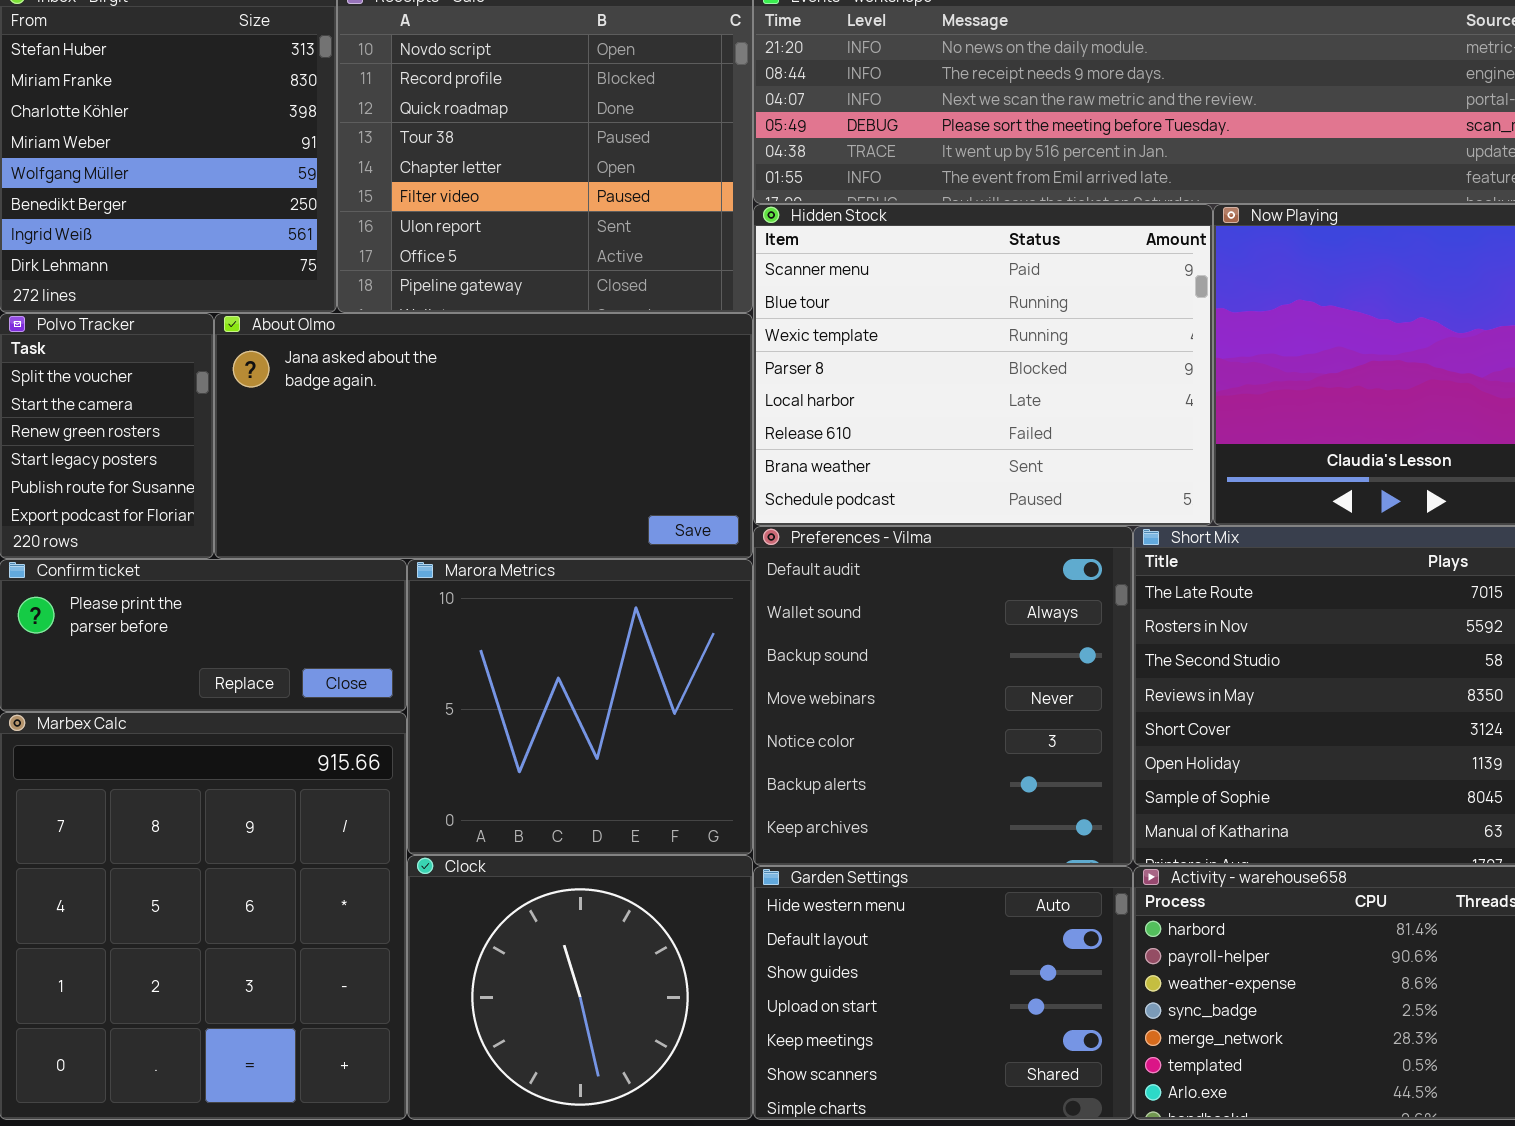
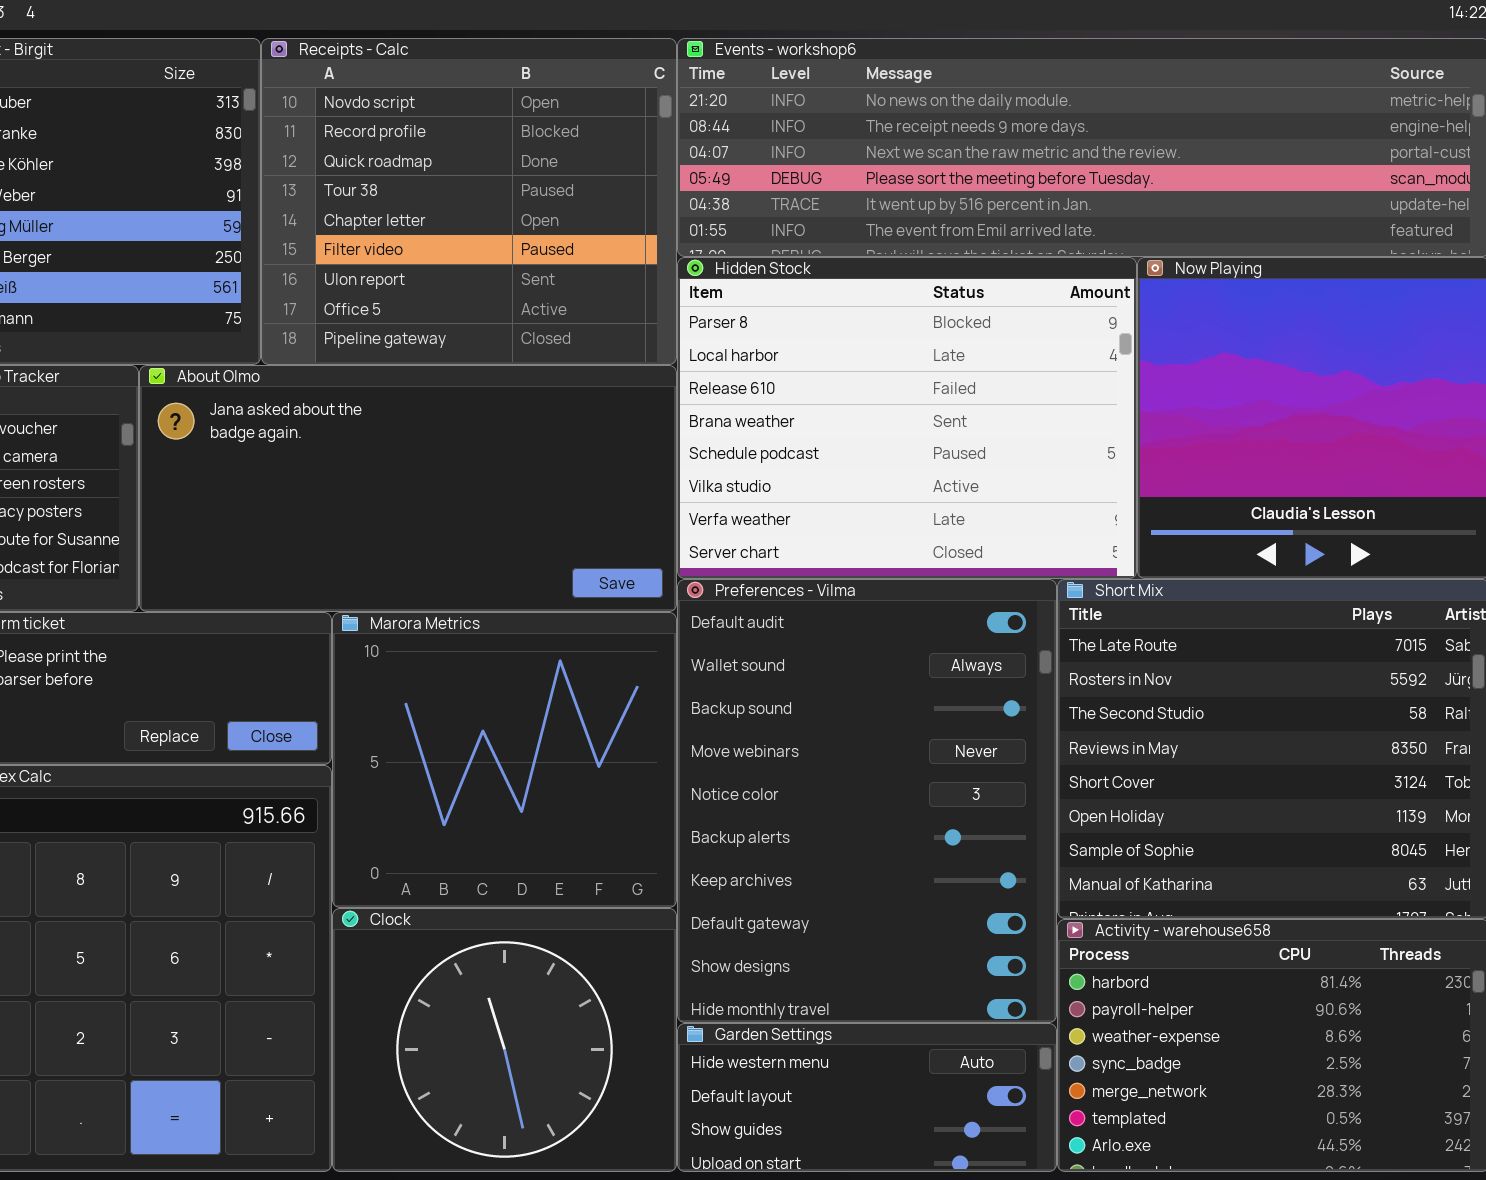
Hidden Stock: [753,204,1213,526] -> [677,257,1137,579], scrolled down 3 rows
Preferences - Vilma: [753,526,1133,866] -> [677,579,1057,1023], resized
Garden Settings: [753,866,1133,1120] -> [677,1023,1057,1172], resized

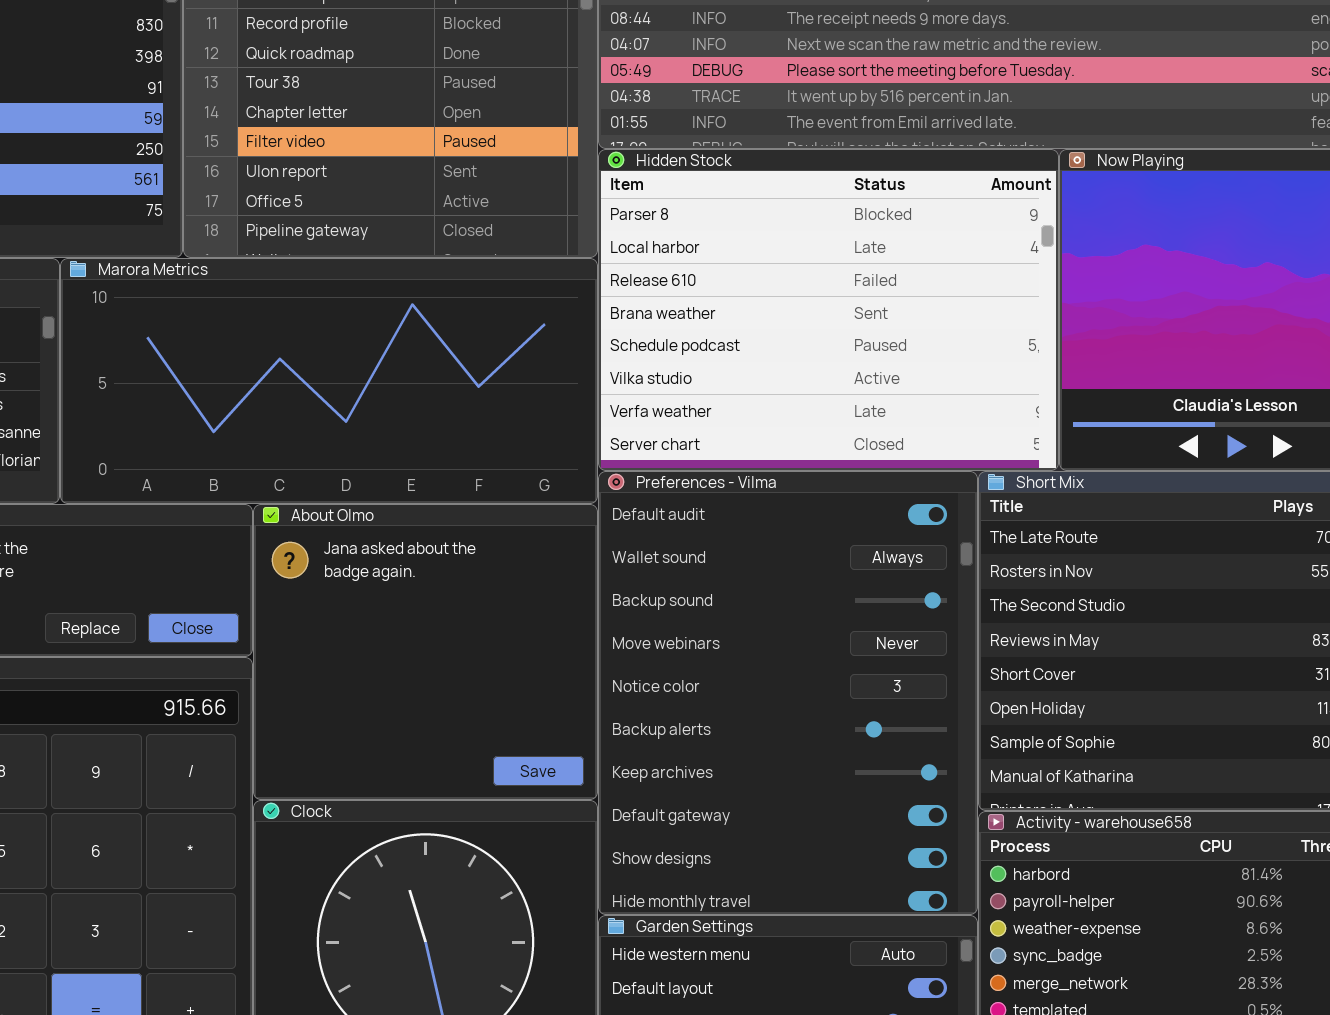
About Olmo: [139,365,677,612] -> [253,504,598,800], moved, resized
Marora Metrics: [332,612,677,908] -> [60,258,598,504], moved, resized

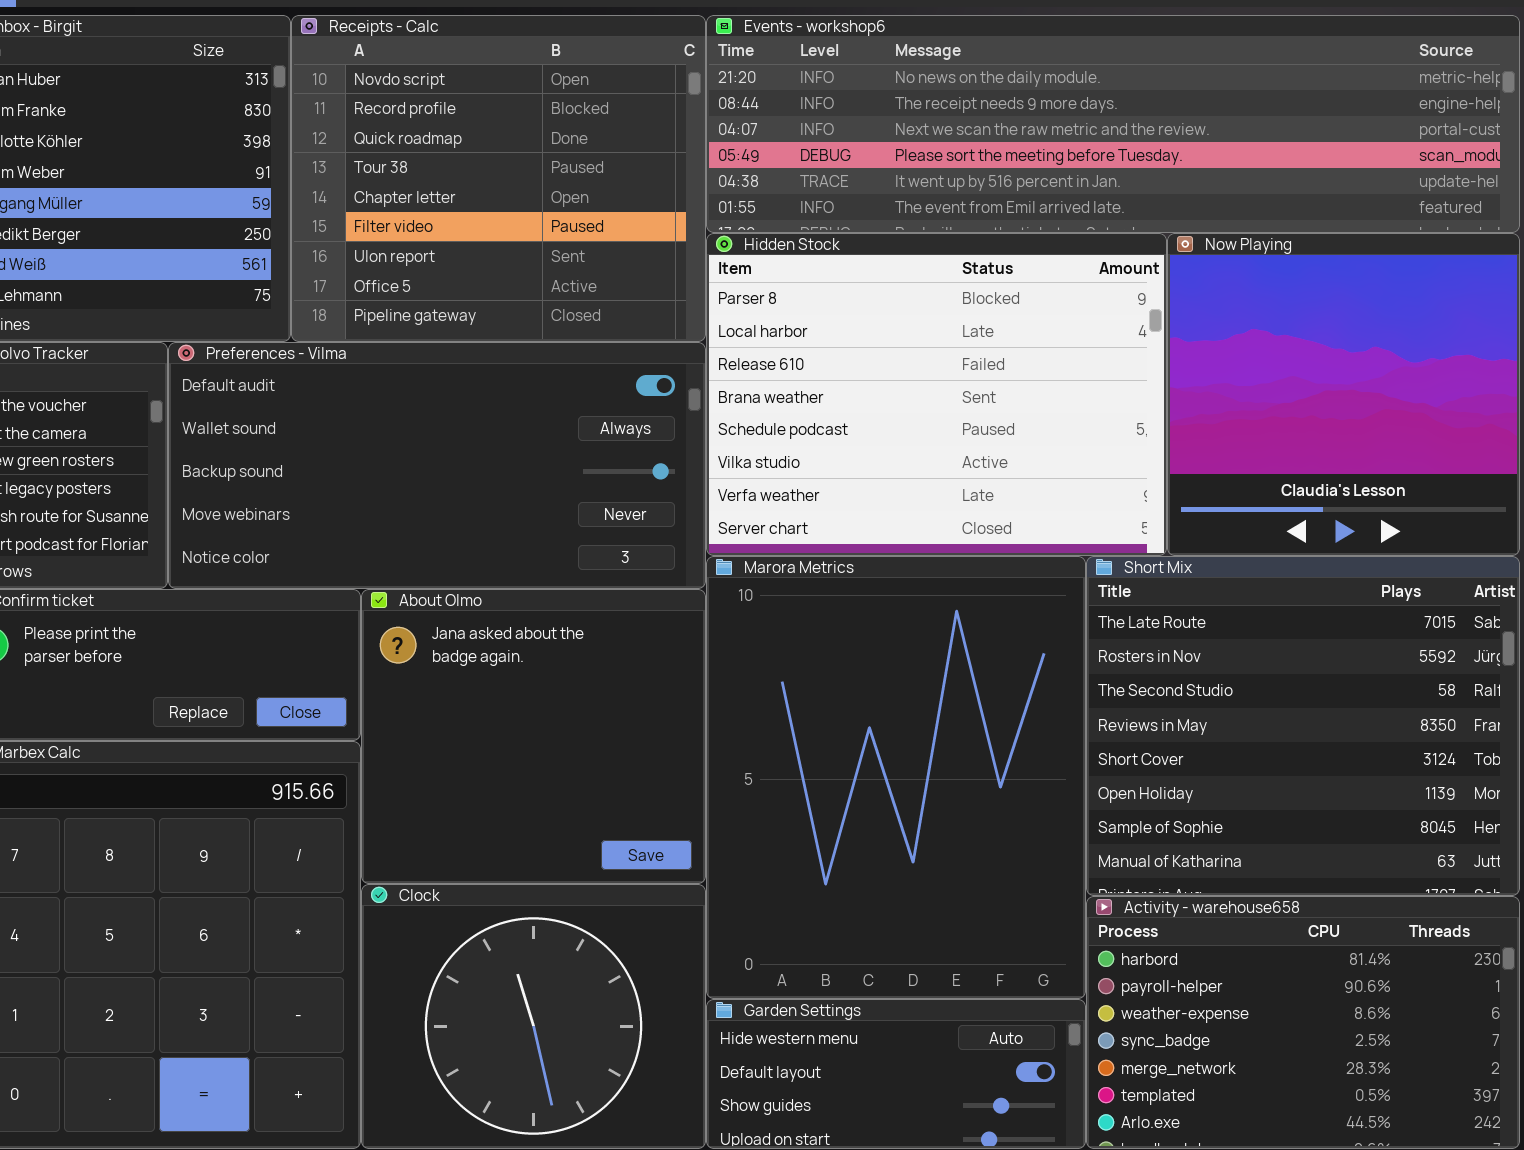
Marora Metrics: [60,258,598,504] -> [706,556,1086,999], moved, resized
Preferences - Vilma: [598,471,978,915] -> [168,342,706,589], moved, resized

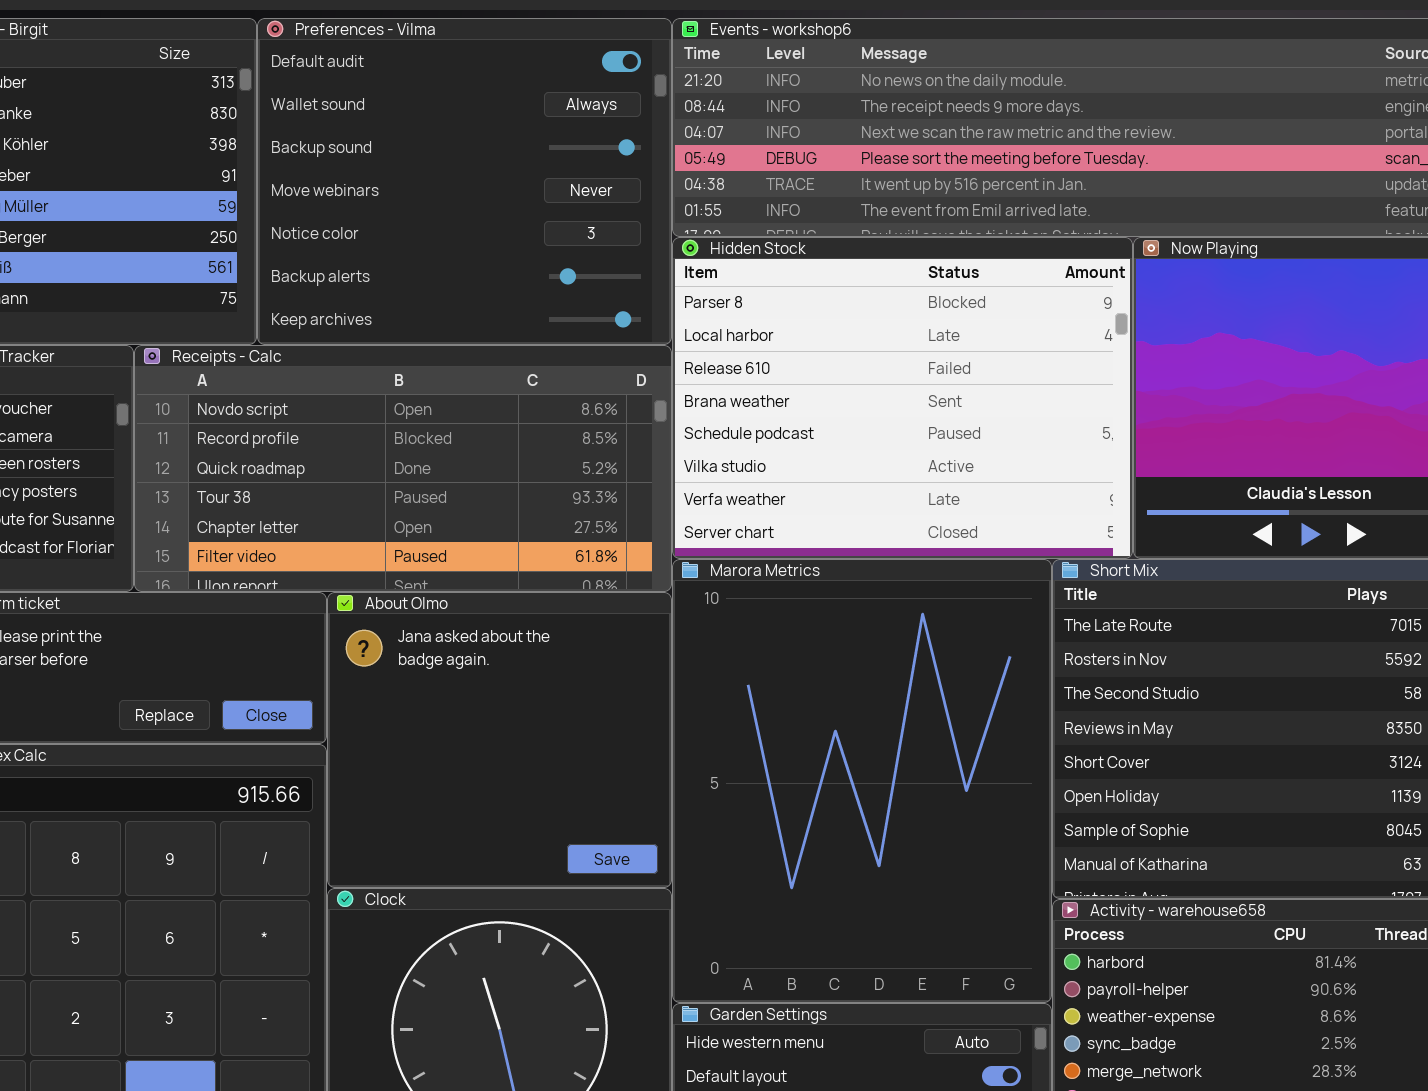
Receipts - Calc: [291,15,706,342] -> [134,345,672,592], moved, resized
Preferences - Vilma: [168,342,706,589] -> [257,18,672,345], moved, resized

